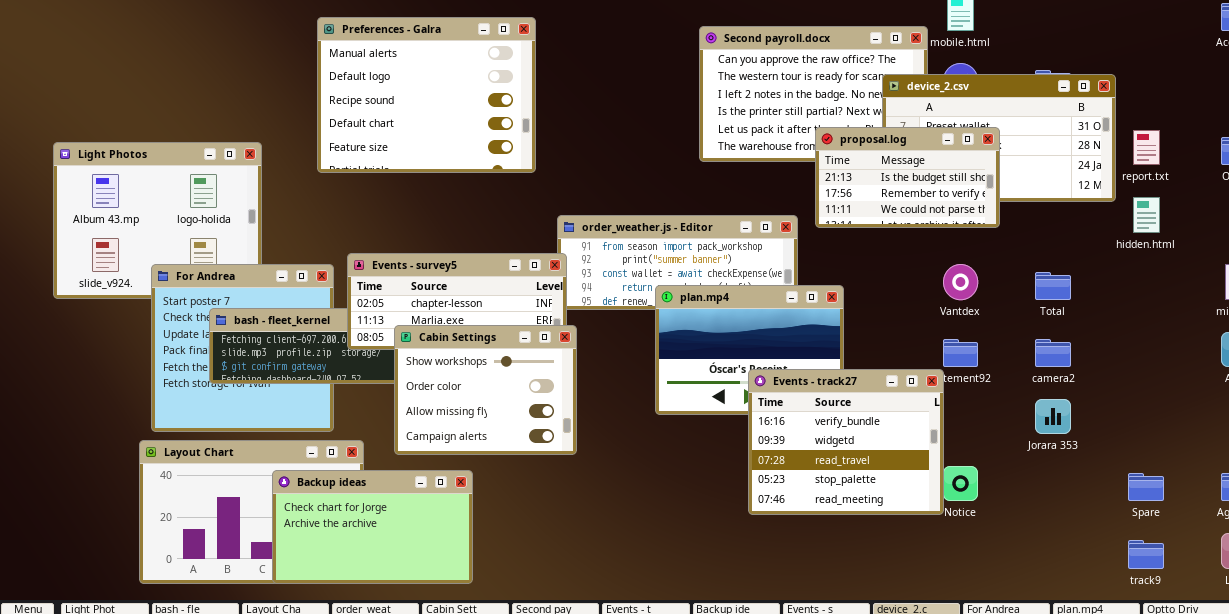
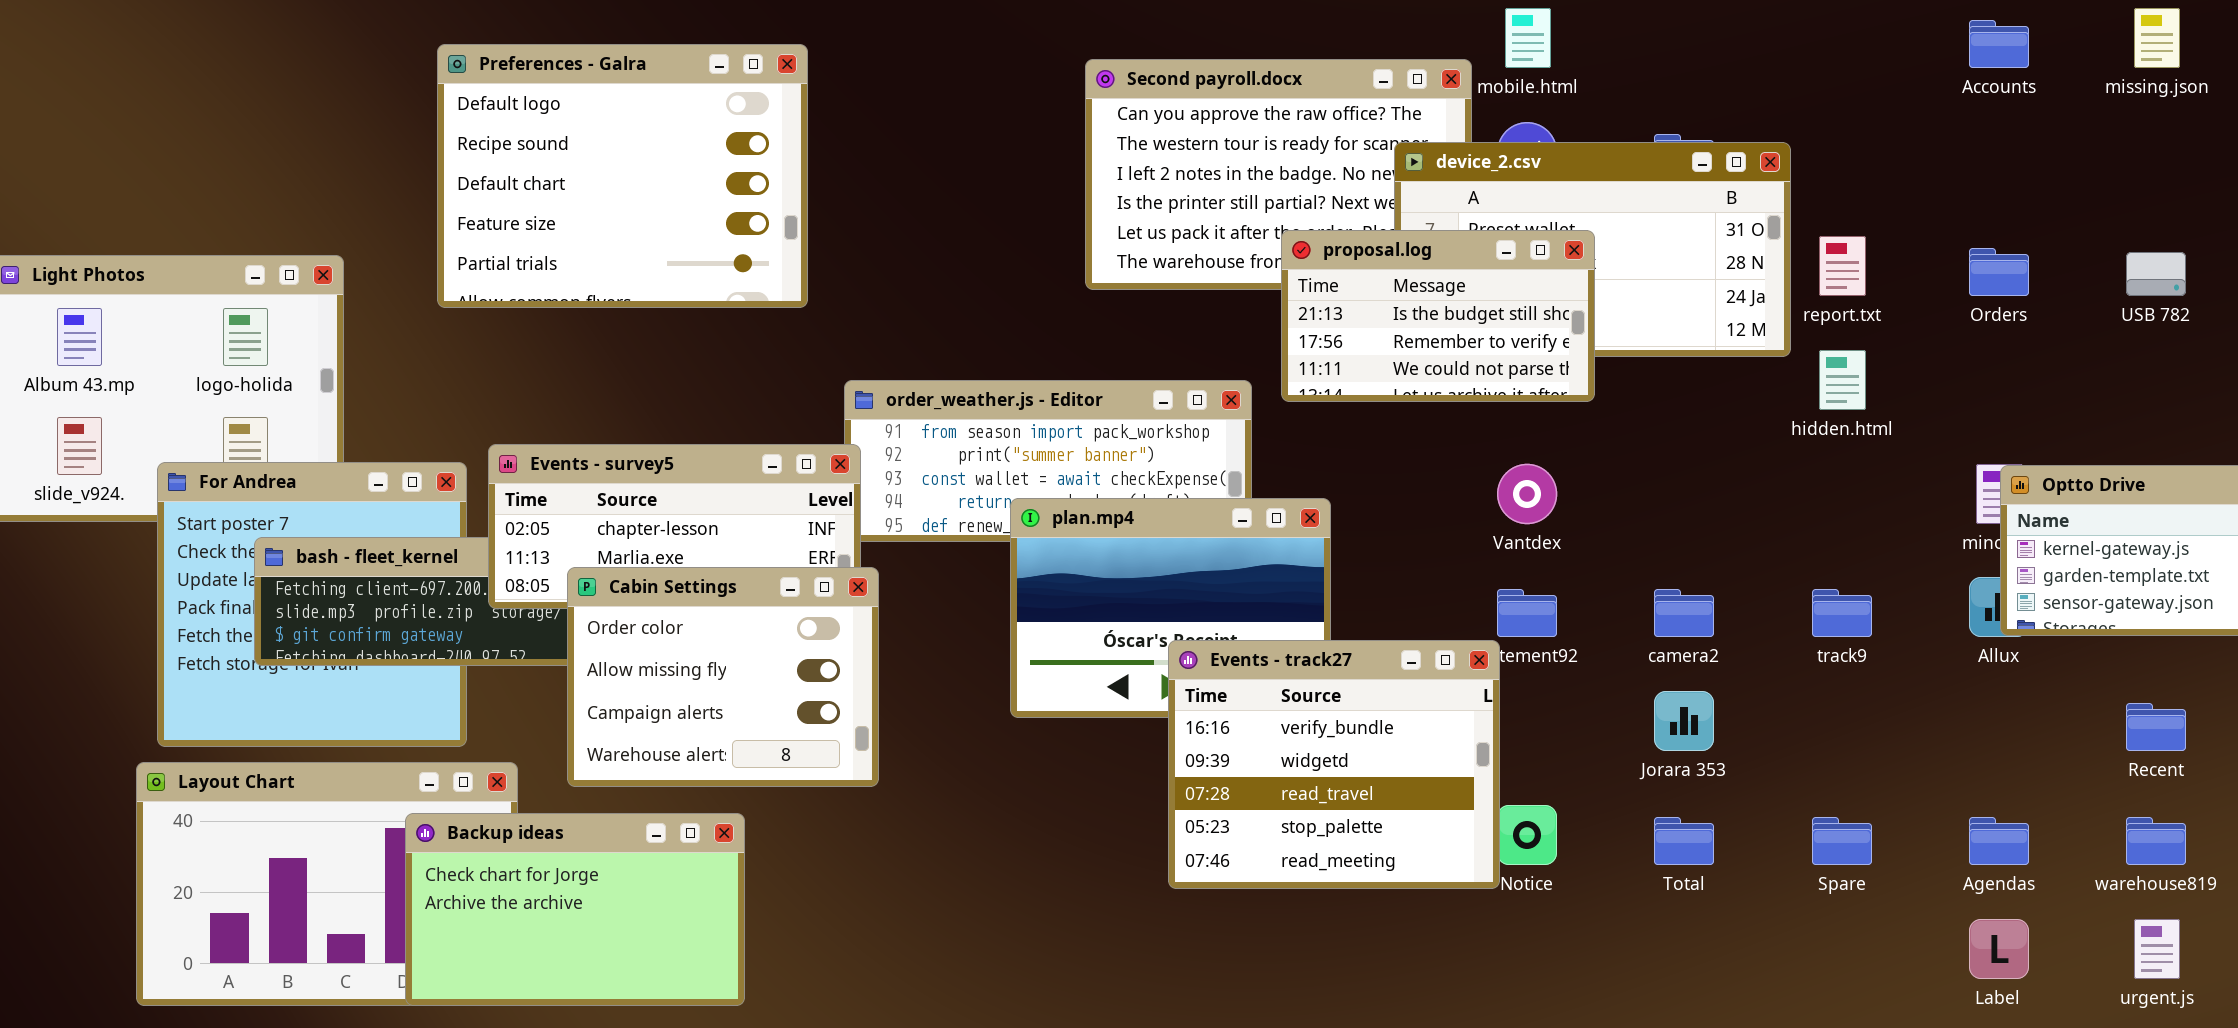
Preferences - Galra: [317,17,536,173] -> [437,44,808,308], scrolled down 1 row
Total: [1035,272,1071,300] -> [1654,817,1714,865], moved
Cabin Settings: [394,325,577,455] -> [567,567,879,787], scrolled down 1 row
Backup ideas: [272,470,473,584] -> [405,813,745,1006], moved
track9: [1128,540,1164,569] -> [1812,589,1872,637], moved

